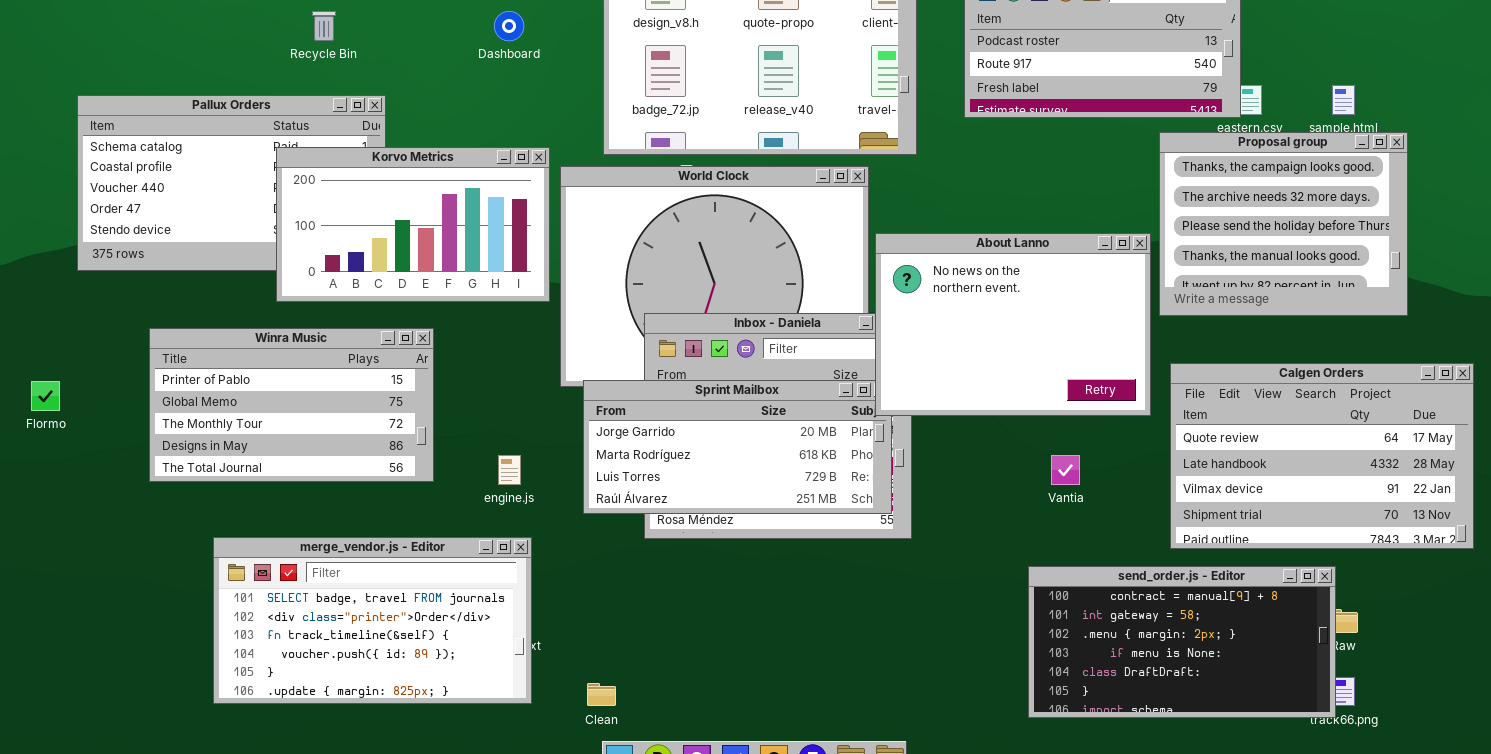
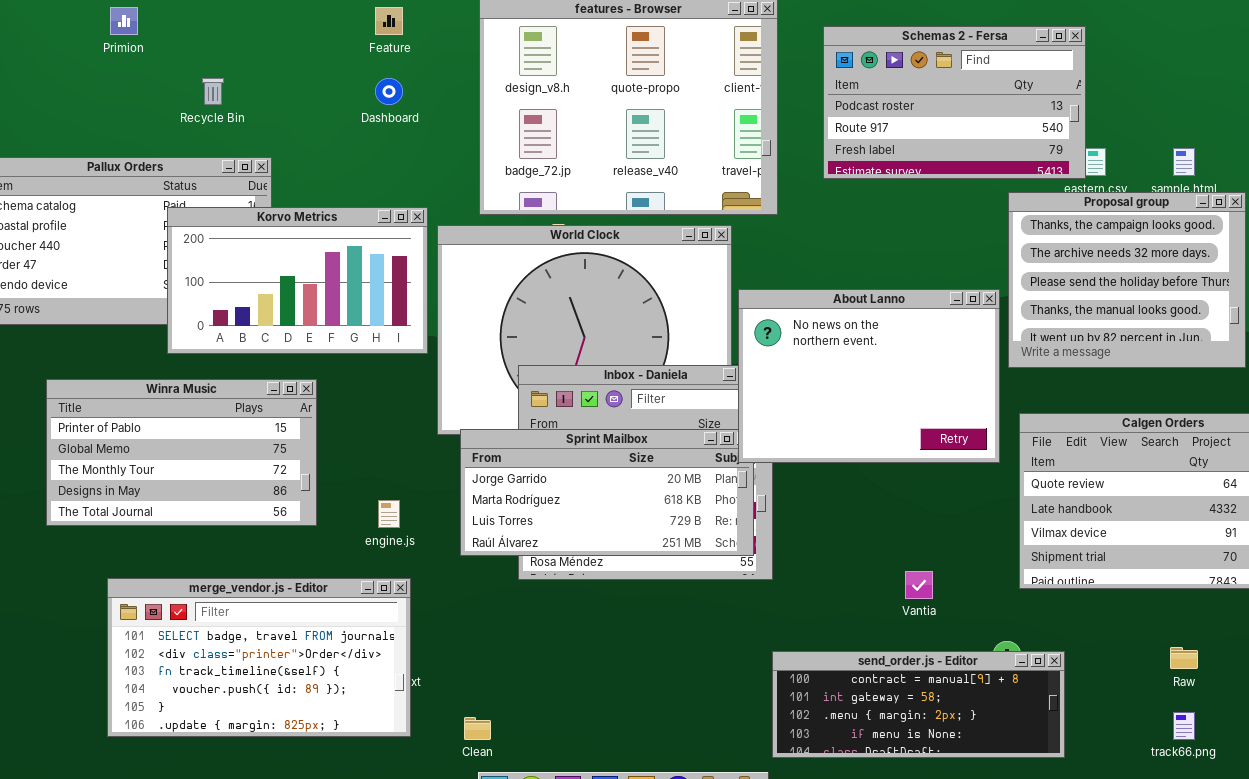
Vantia: [1051,455,1080,485] -> [905,571,933,599], moved
send_order.js - Editor: [1028,566,1336,718] -> [772,651,1065,758], moved, resized

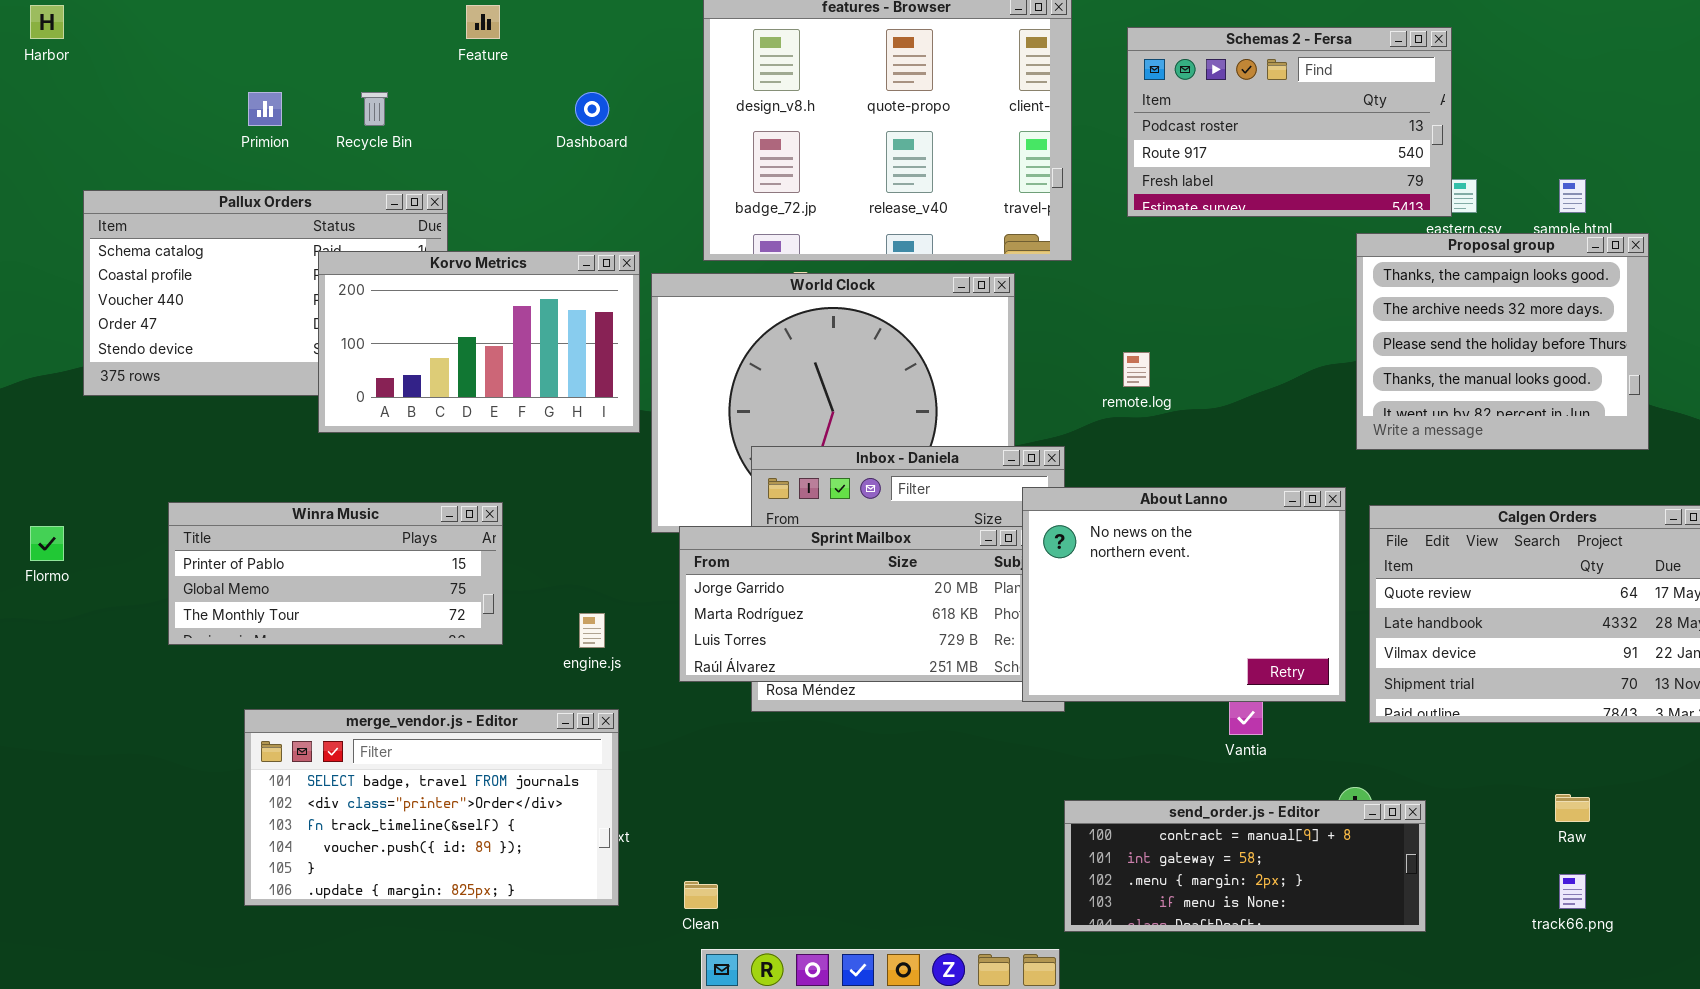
Primion: [110,7,138,35] -> [248,92,282,126], moved
Feature: [375,7,403,35] -> [466,5,500,39], moved
About Lanno: [738,289,1000,463] -> [1022,487,1346,702], moved
Winra Music: [46,379,317,526] -> [168,502,503,645], resized

